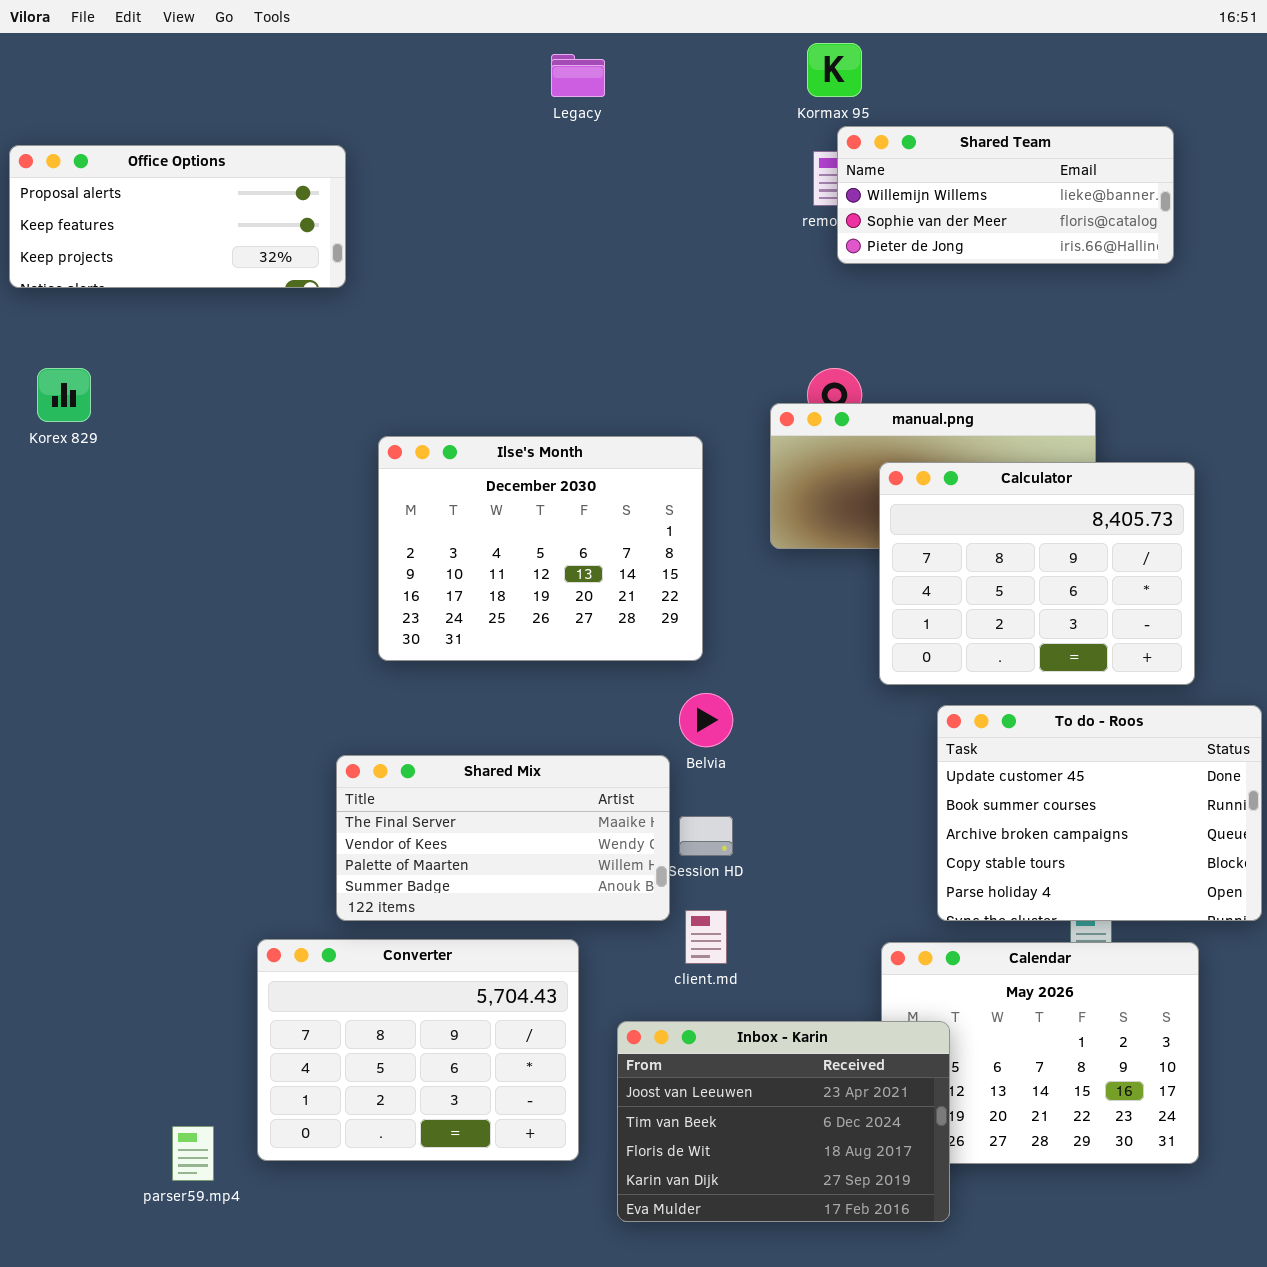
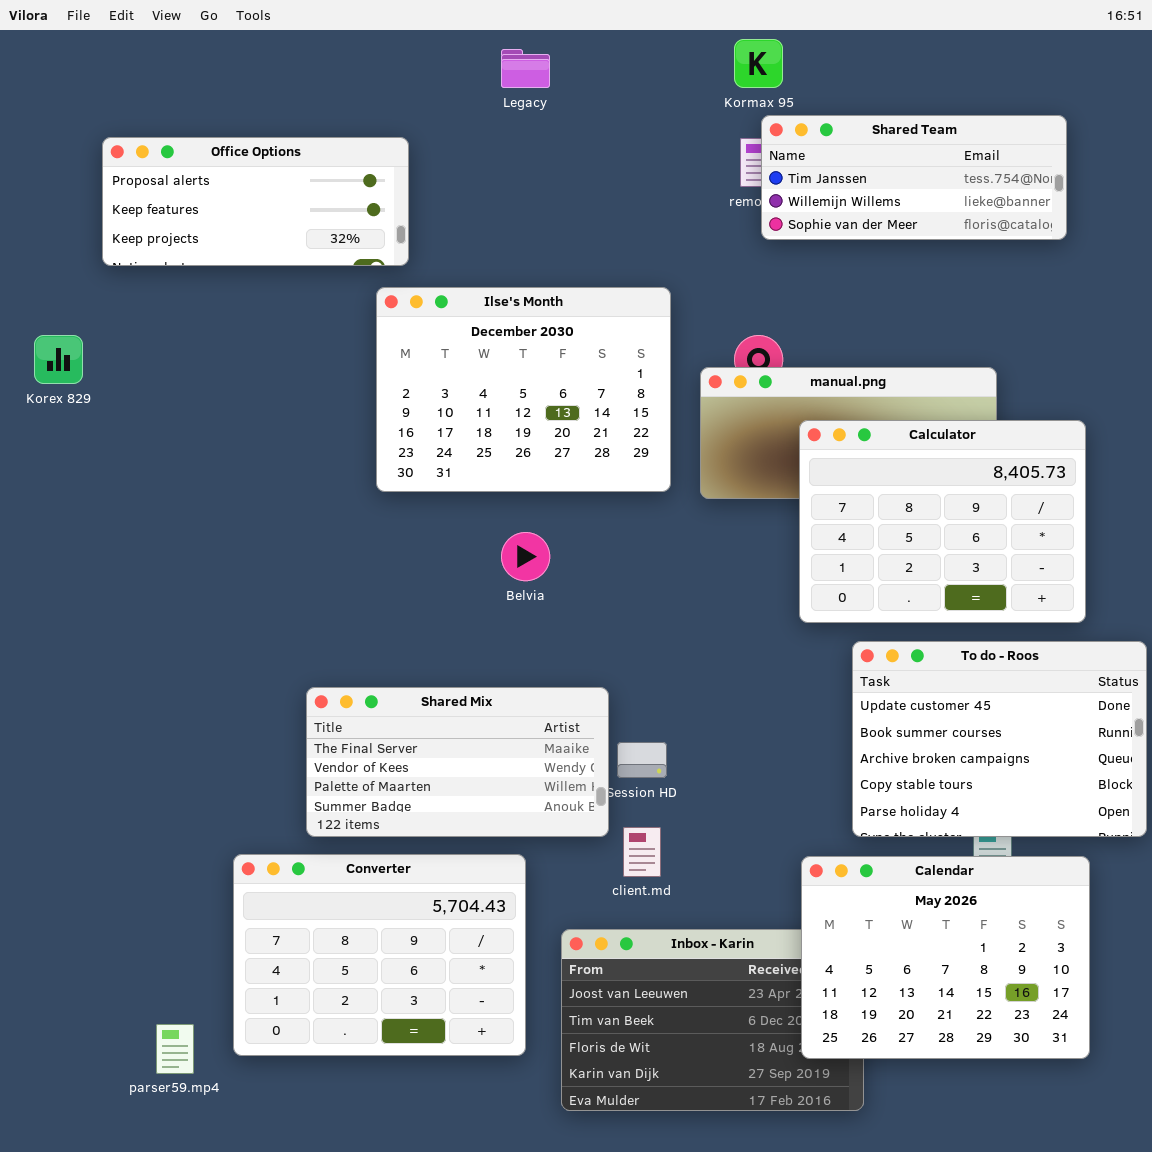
Shared Team: [837,126,1174,264] -> [761,115,1067,240], scrolled up 1 row
Office Options: [9,145,346,288] -> [102,137,409,266], moved
Ilse's Month: [378,436,703,661] -> [376,287,671,492], moved
Belvia: [679,693,733,747] -> [501,532,550,581], moved
Calendar: [881,942,1199,1164] -> [801,856,1090,1059], raised

